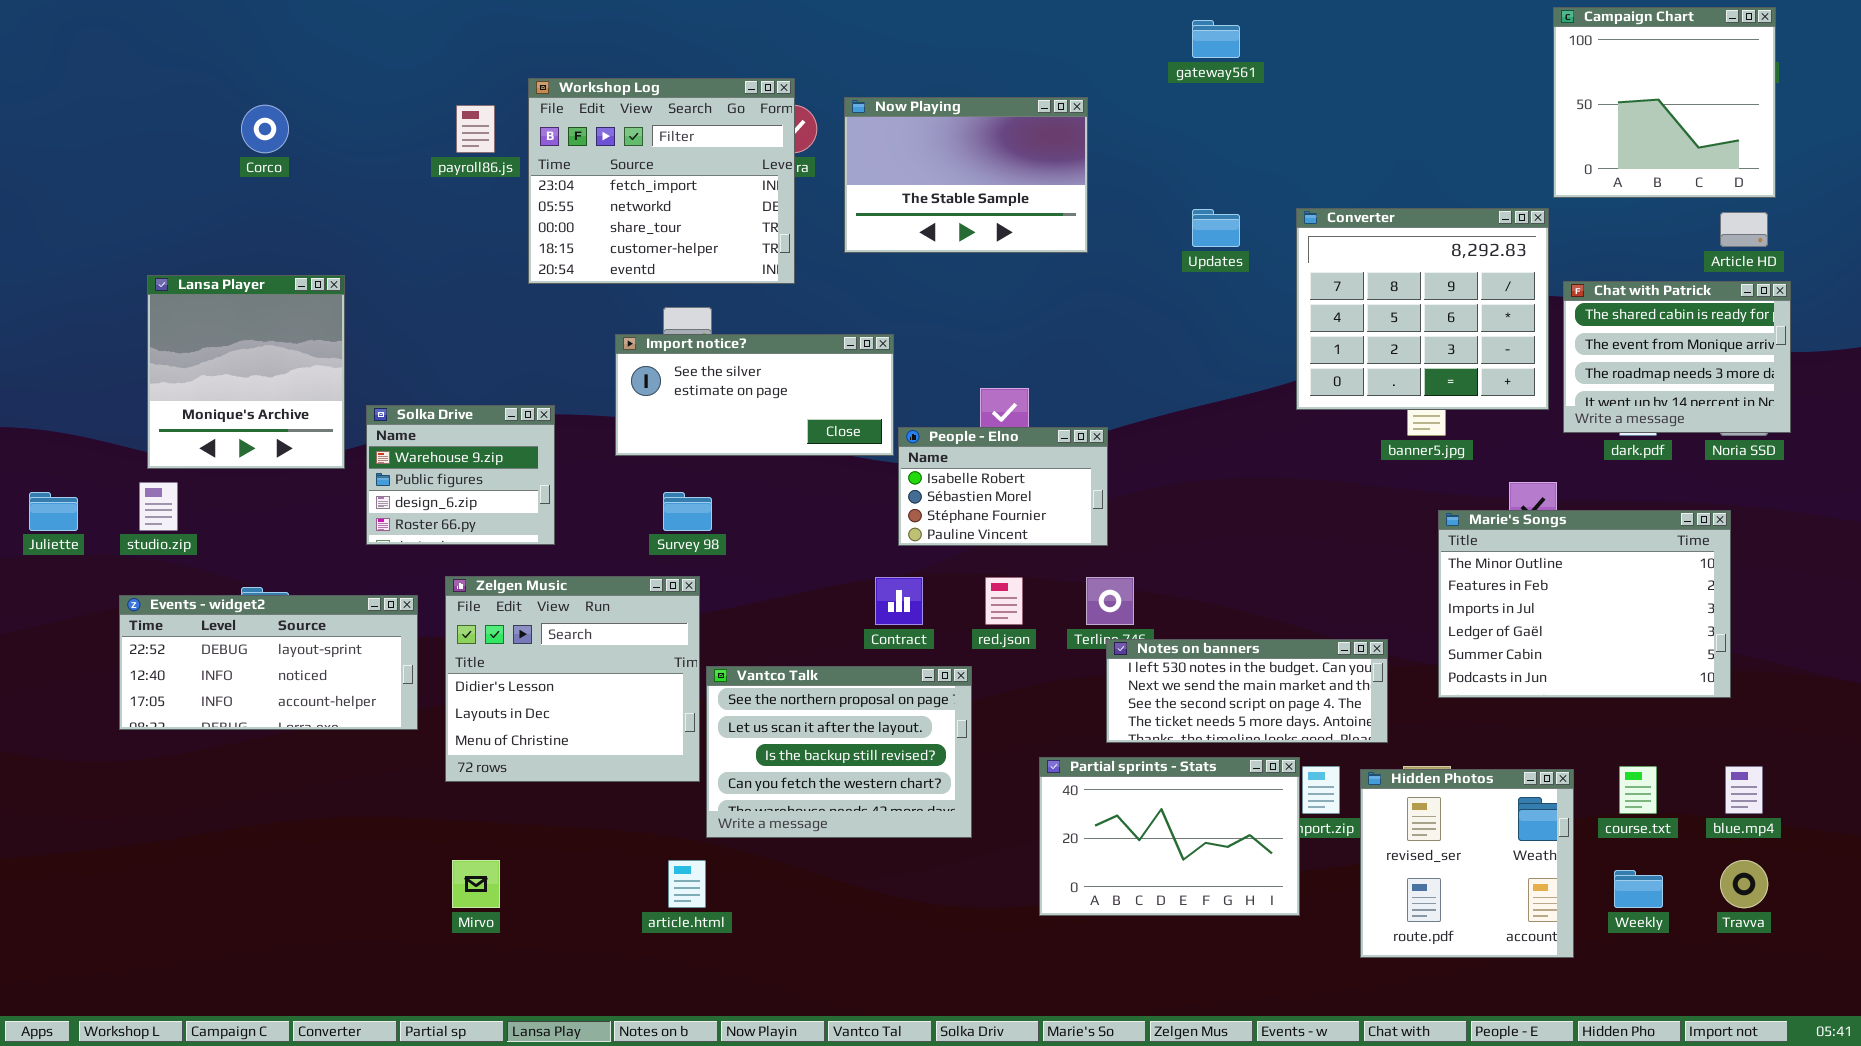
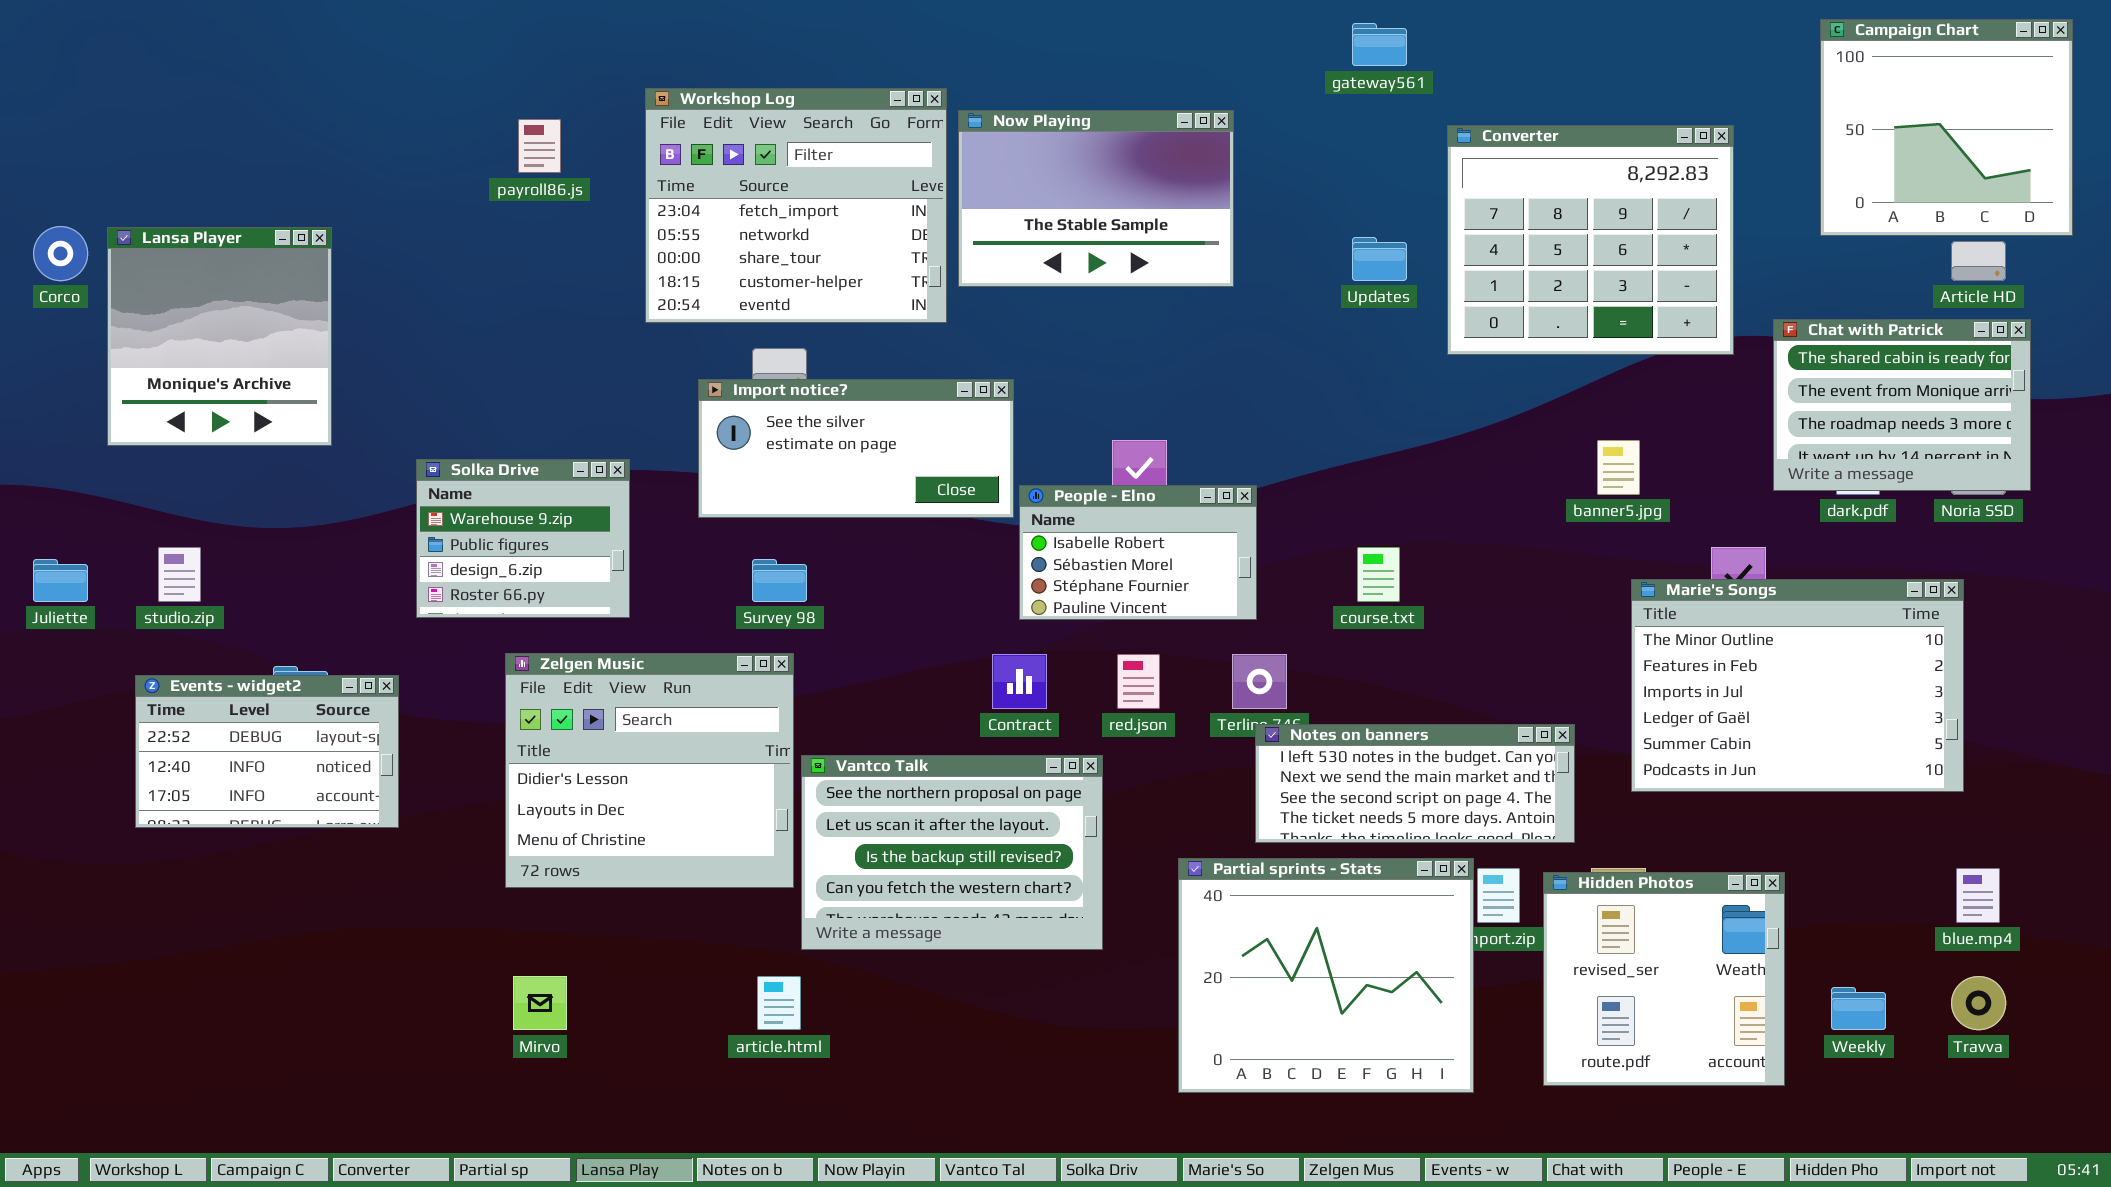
Campaign Chart: [1553,7,1776,198] -> [1820,19,2073,236], moved
Workshop Log: [528,78,795,284] -> [645,88,947,323], moved
Corco: [241,105,289,153] -> [33,226,88,281], moved
Converter: [1296,208,1549,410] -> [1447,125,1734,355], moved
Lansa Player: [147,275,345,469] -> [107,227,332,446], moved
Events - widget2: [119,595,418,730] -> [135,675,399,828], resized
Partial sprints - Stats: [1039,757,1300,916] -> [1178,858,1474,1093], resized
course.txt: [1619,766,1657,814] -> [1357,547,1400,602], moved

